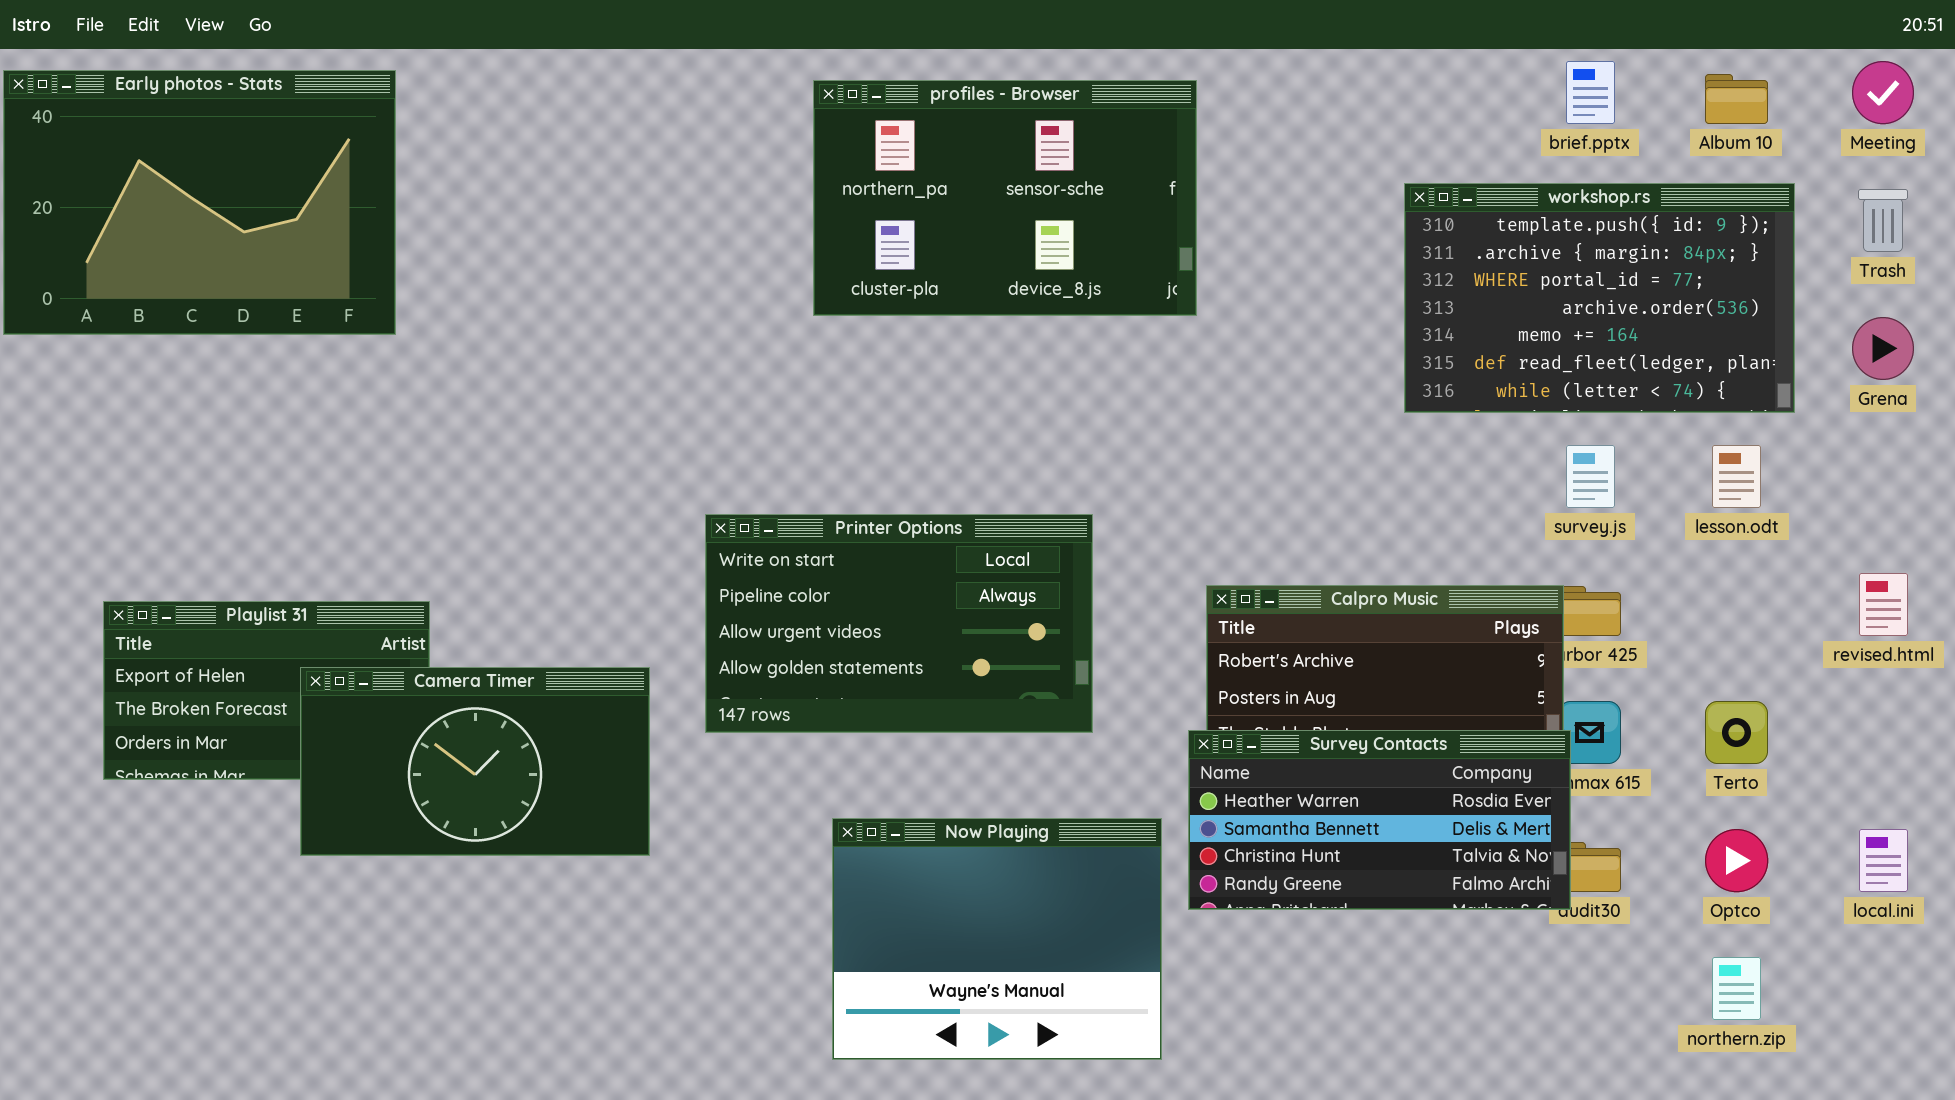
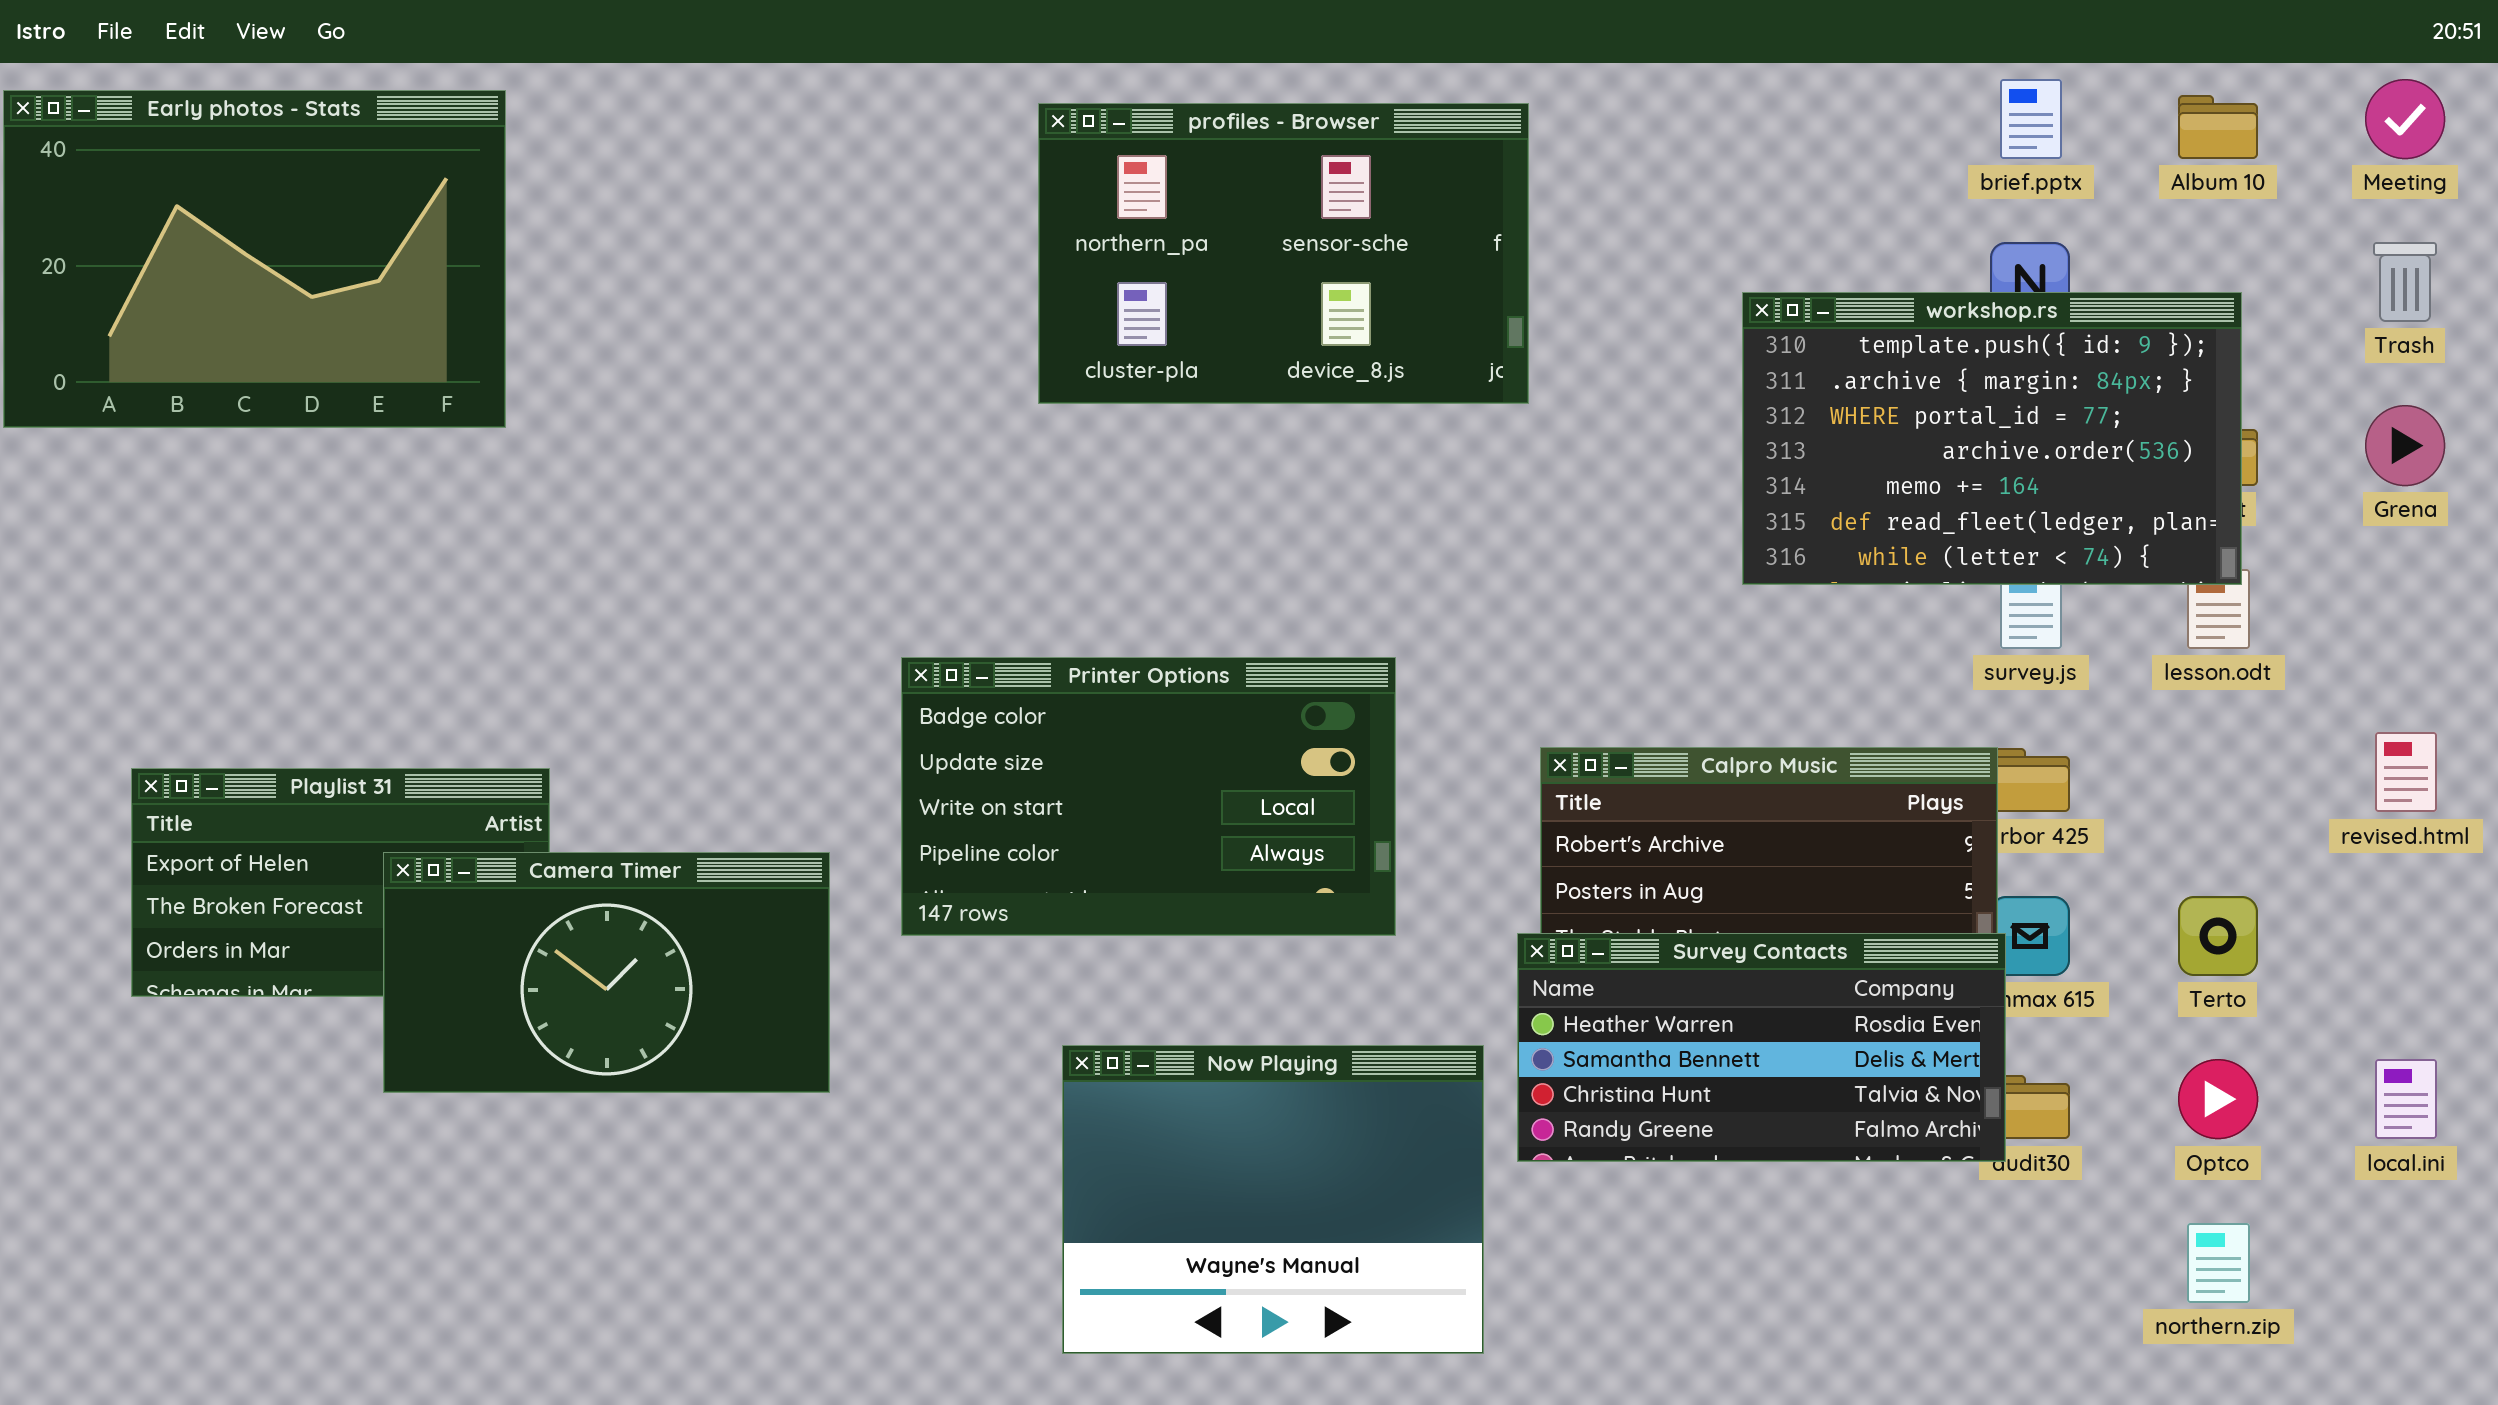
workshop.rs: [1404,183,1795,413] -> [1742,292,2242,585], moved
Printer Options: [705,514,1093,733] -> [901,657,1396,936], scrolled up 2 rows

